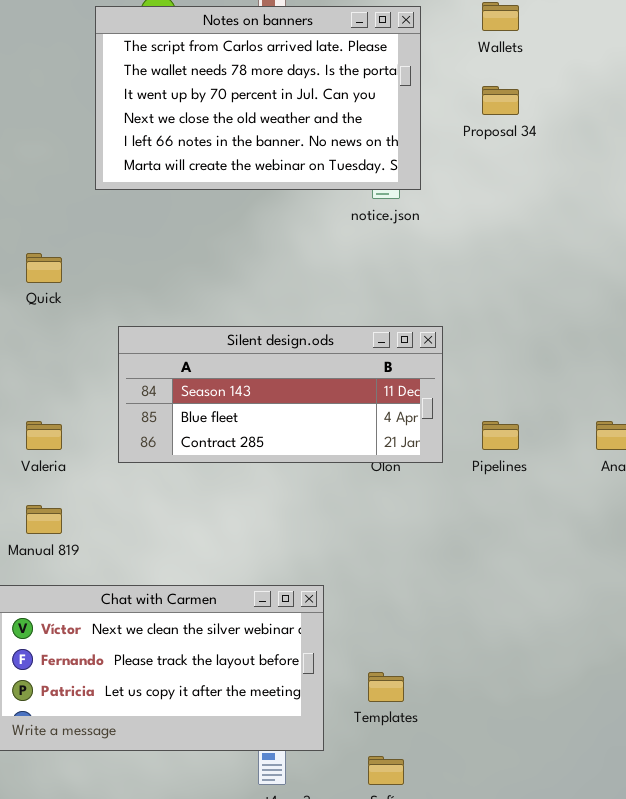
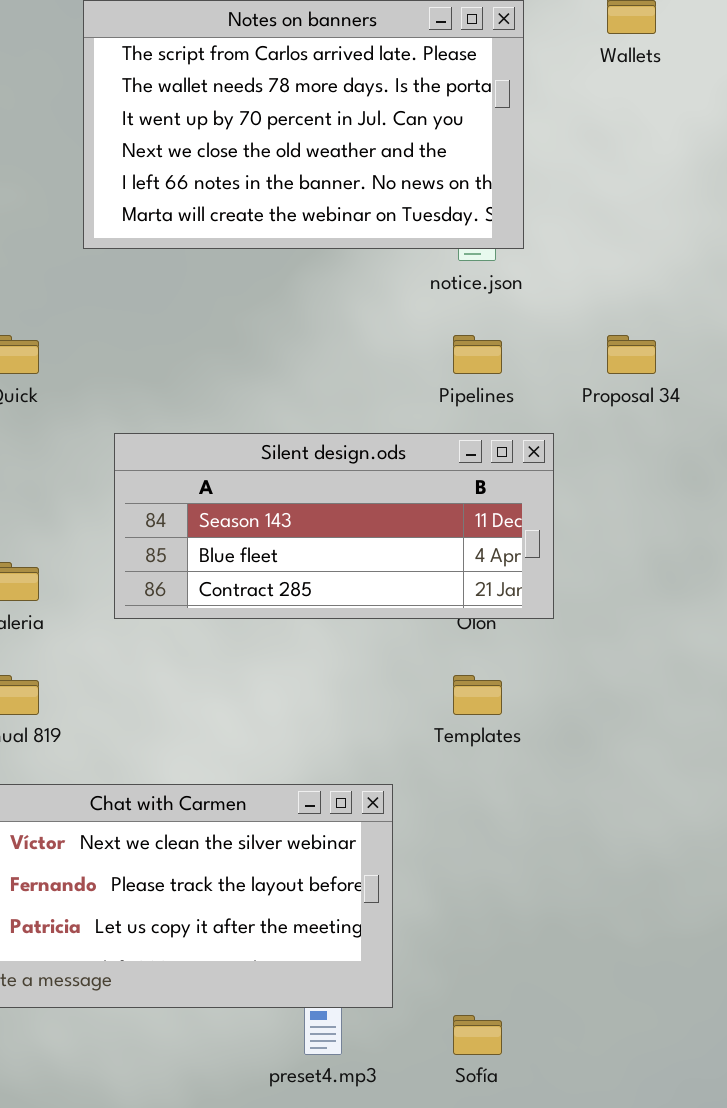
Proposal 34: [482,86,519,115] -> [607,335,656,374], moved
Pipelines: [482,421,519,450] -> [453,335,502,374], moved
Templates: [368,672,404,702] -> [453,675,502,715], moved

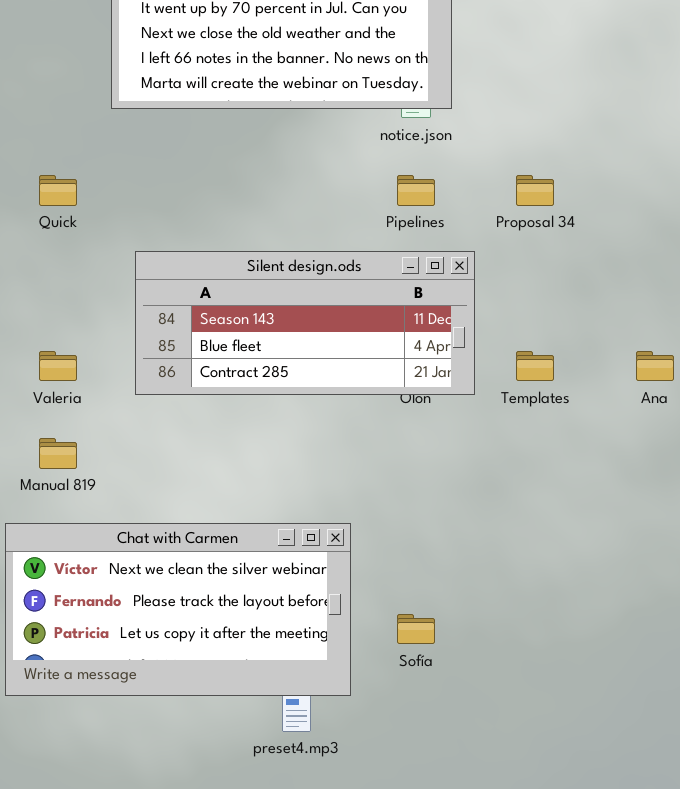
Templates: [453,675,502,715] -> [516,351,554,381], moved
Sofía: [453,1015,502,1055] -> [397,614,435,644], moved

